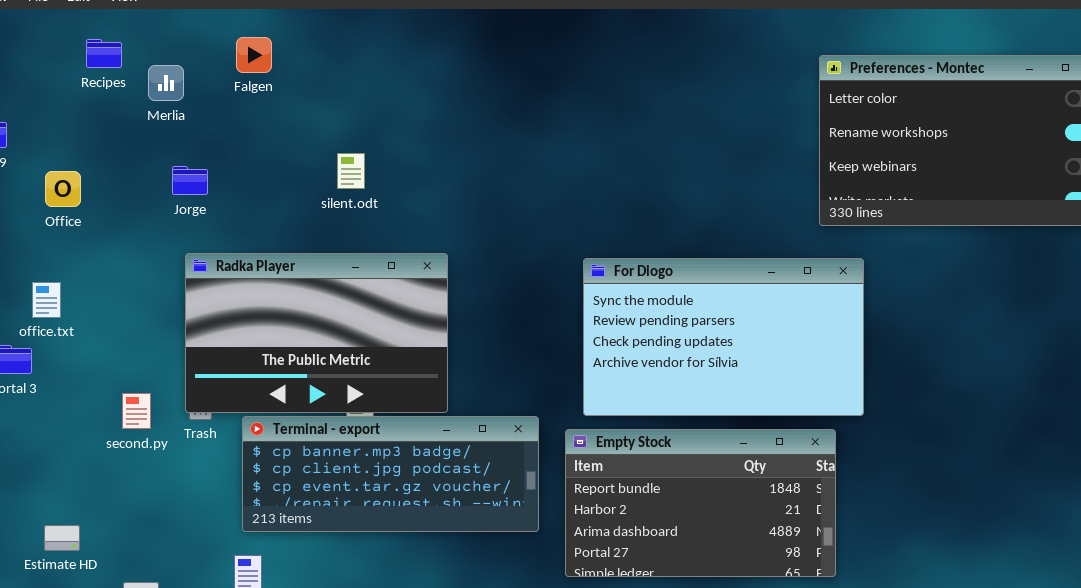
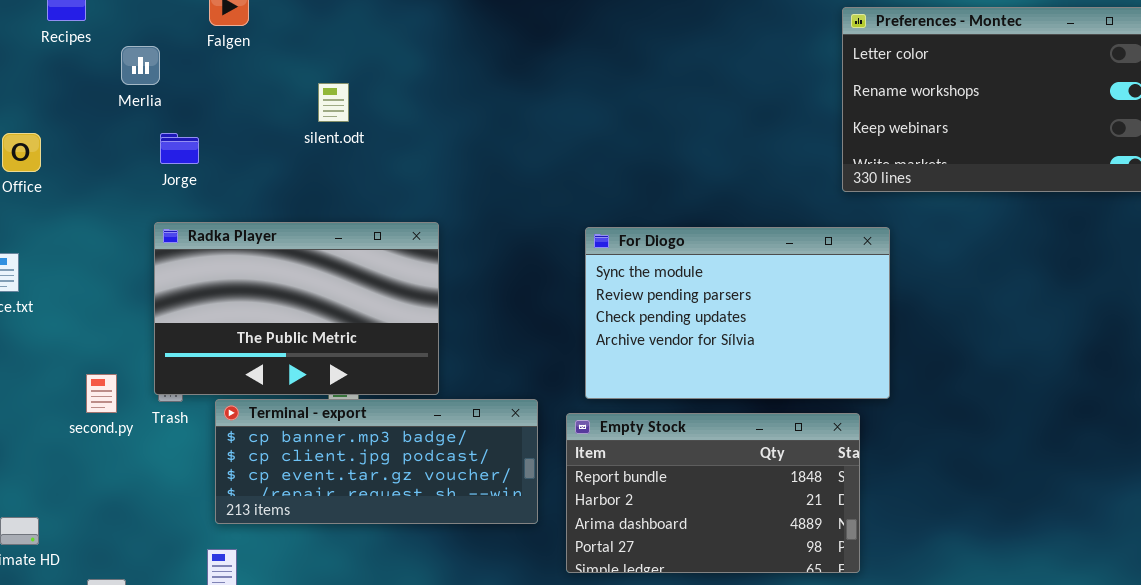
Merlia: [148,65,184,101] -> [121,46,160,85], moved
silent.odt: [337,153,365,189] -> [318,83,349,122], moved
Jorge: [172,166,208,195] -> [160,133,199,164], moved

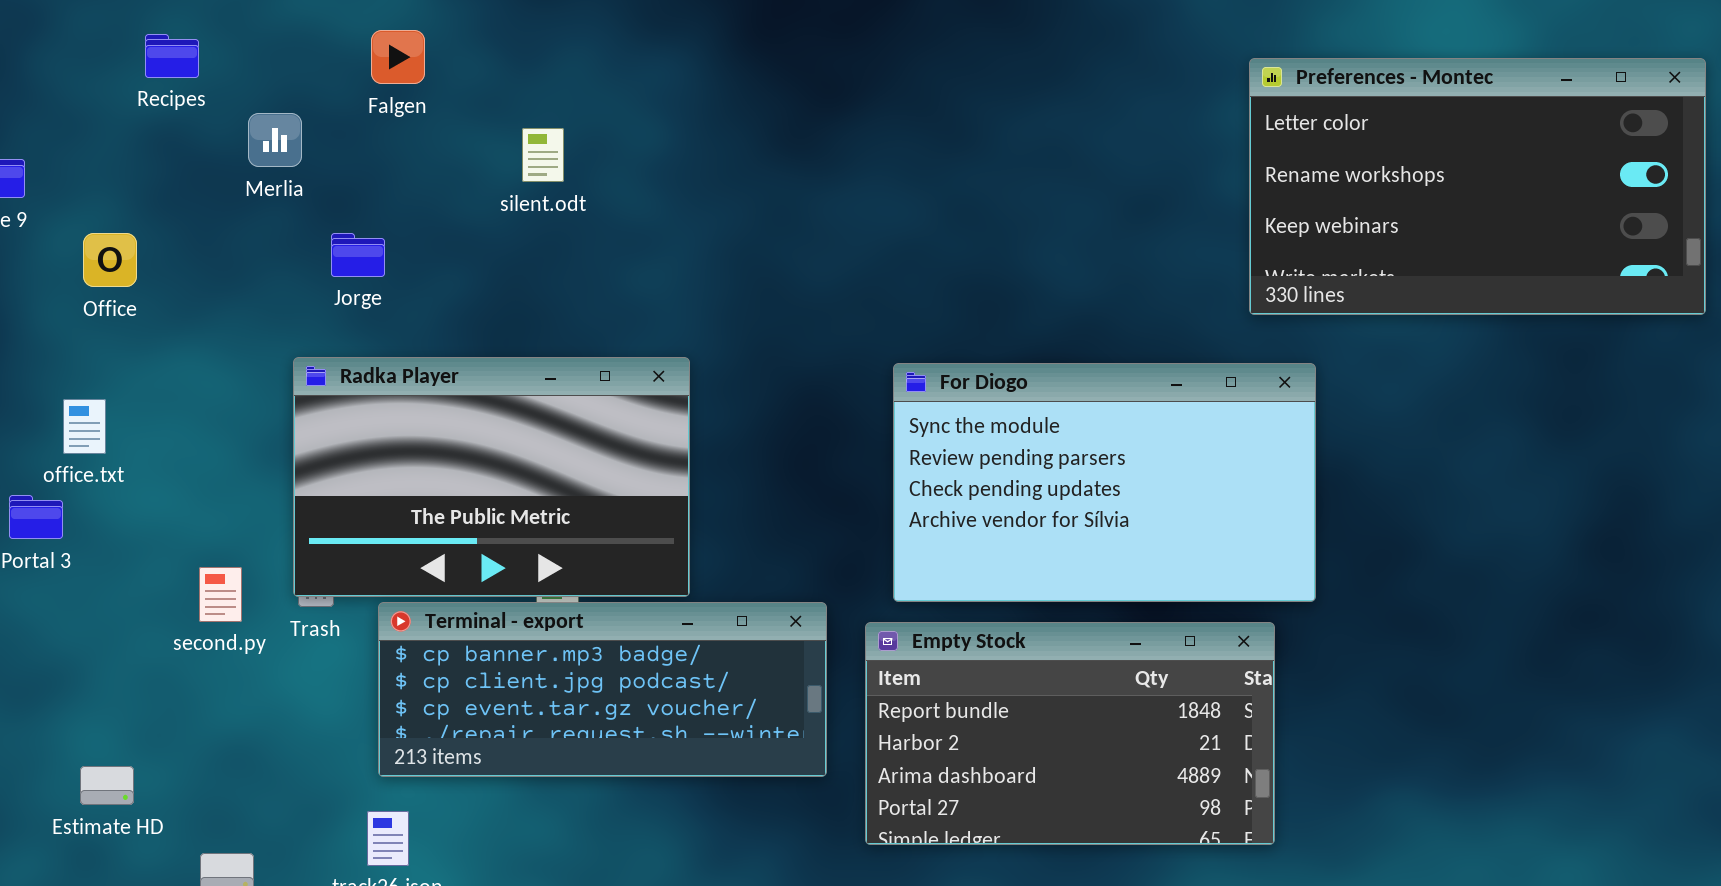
silent.odt: [318,83,349,122] -> [522,128,564,182], moved
Jorge: [160,133,199,164] -> [331,233,385,277], moved

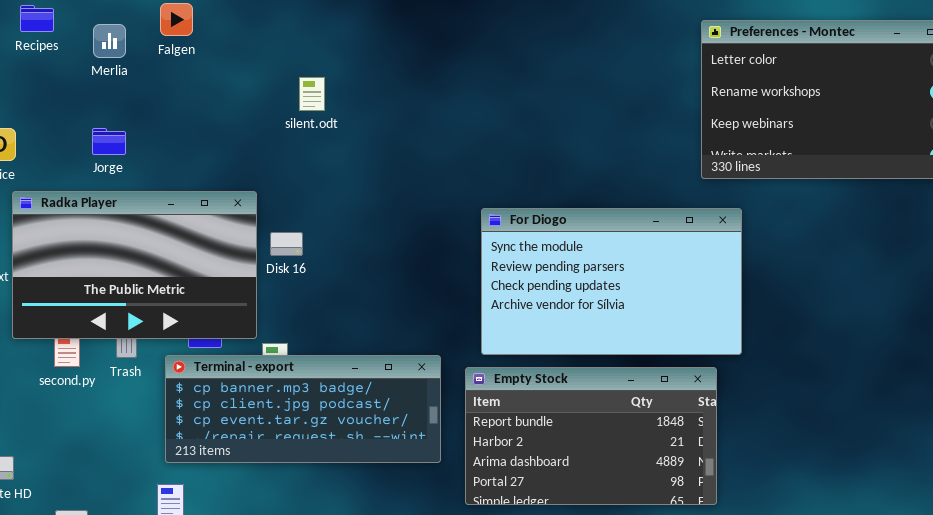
Merlia: [248,113,302,167] -> [93,24,126,58], moved
silent.odt: [522,128,564,182] -> [299,77,325,111], moved
Jorge: [331,233,385,277] -> [92,128,126,155], moved
Radka Player: [293,357,690,597] -> [12,191,257,339], moved

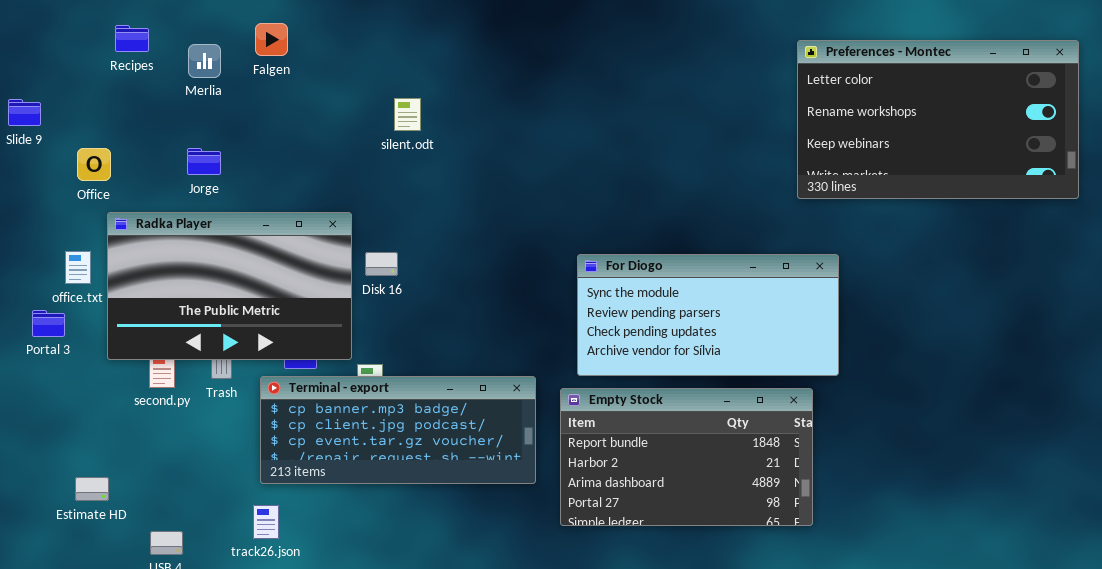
For Diogo: [481,208,742,355] -> [577,254,839,376], resized

